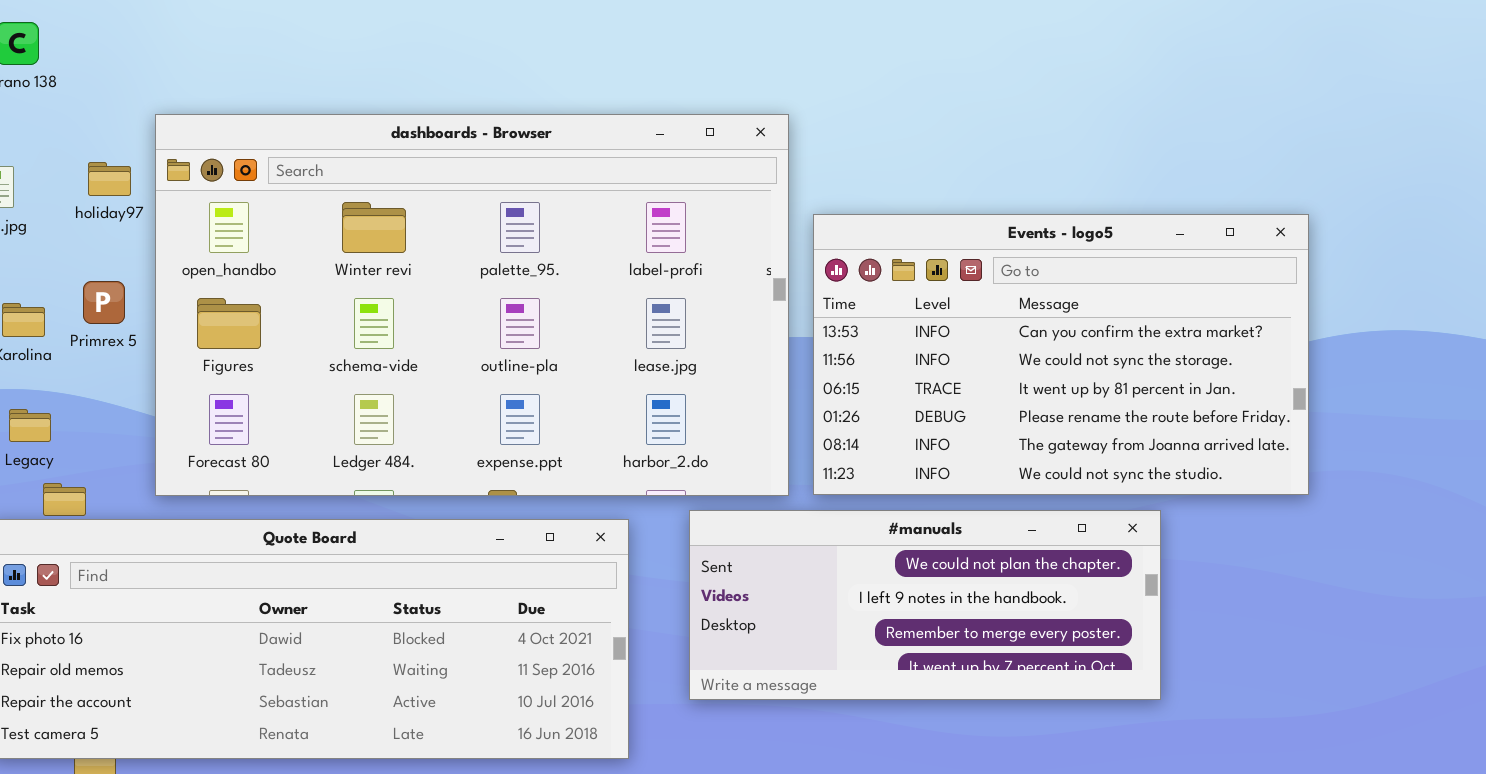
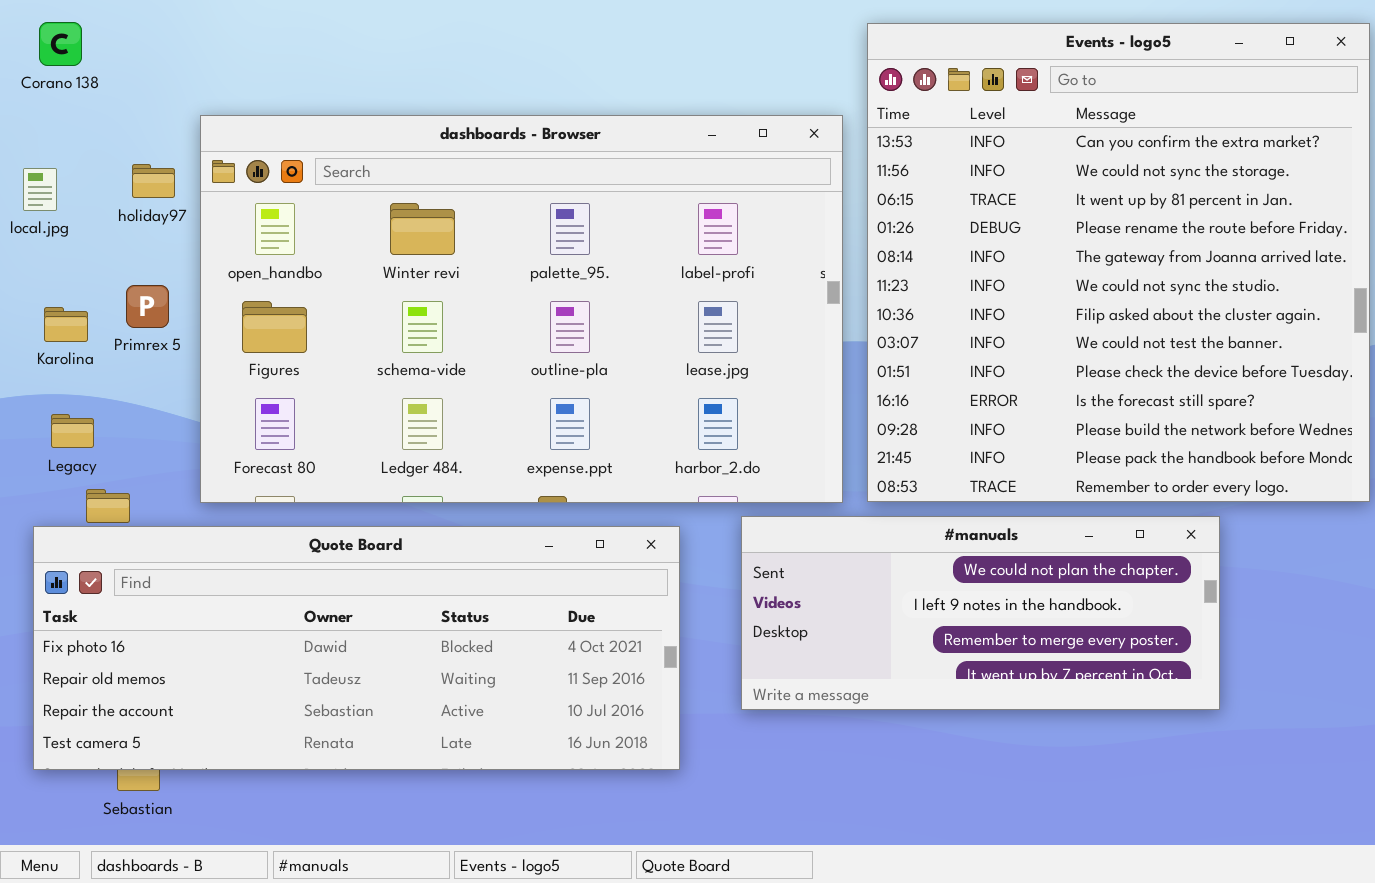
Events - logo5: [813,214,1309,495] -> [867,23,1370,502], resized

